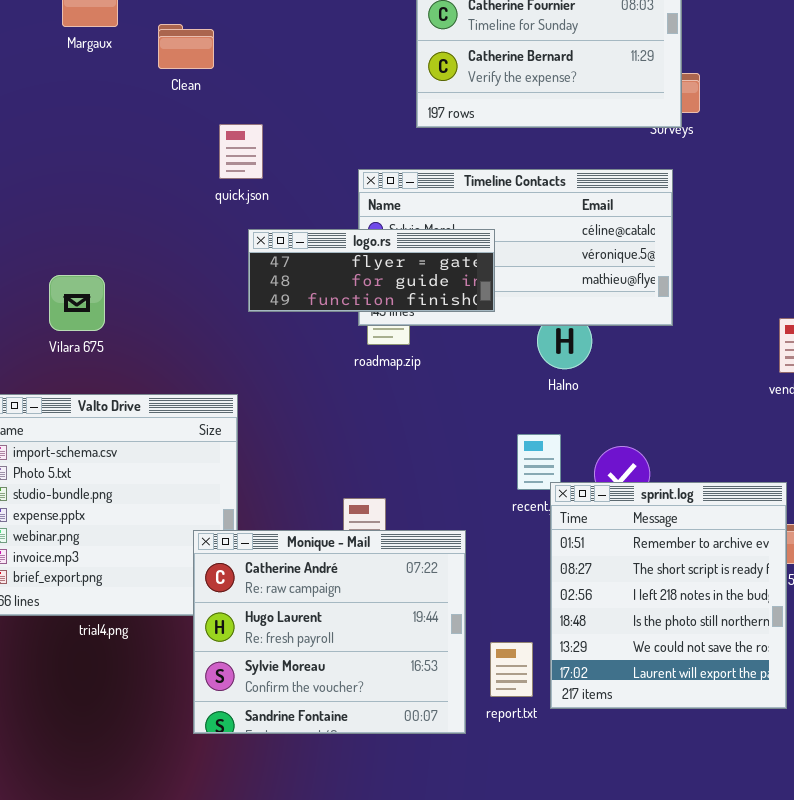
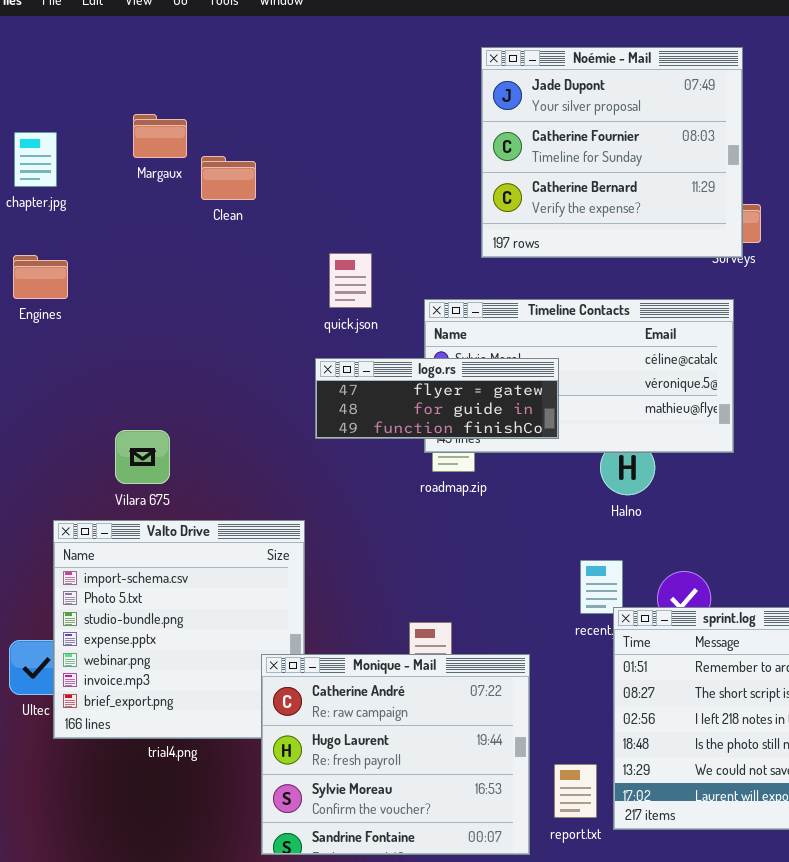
Clean: [158,24,214,69] -> [201,156,256,200], moved
quick.json: [219,124,263,179] -> [329,253,372,308], moved
Vilara 675: [49,275,105,331] -> [115,430,170,484], moved

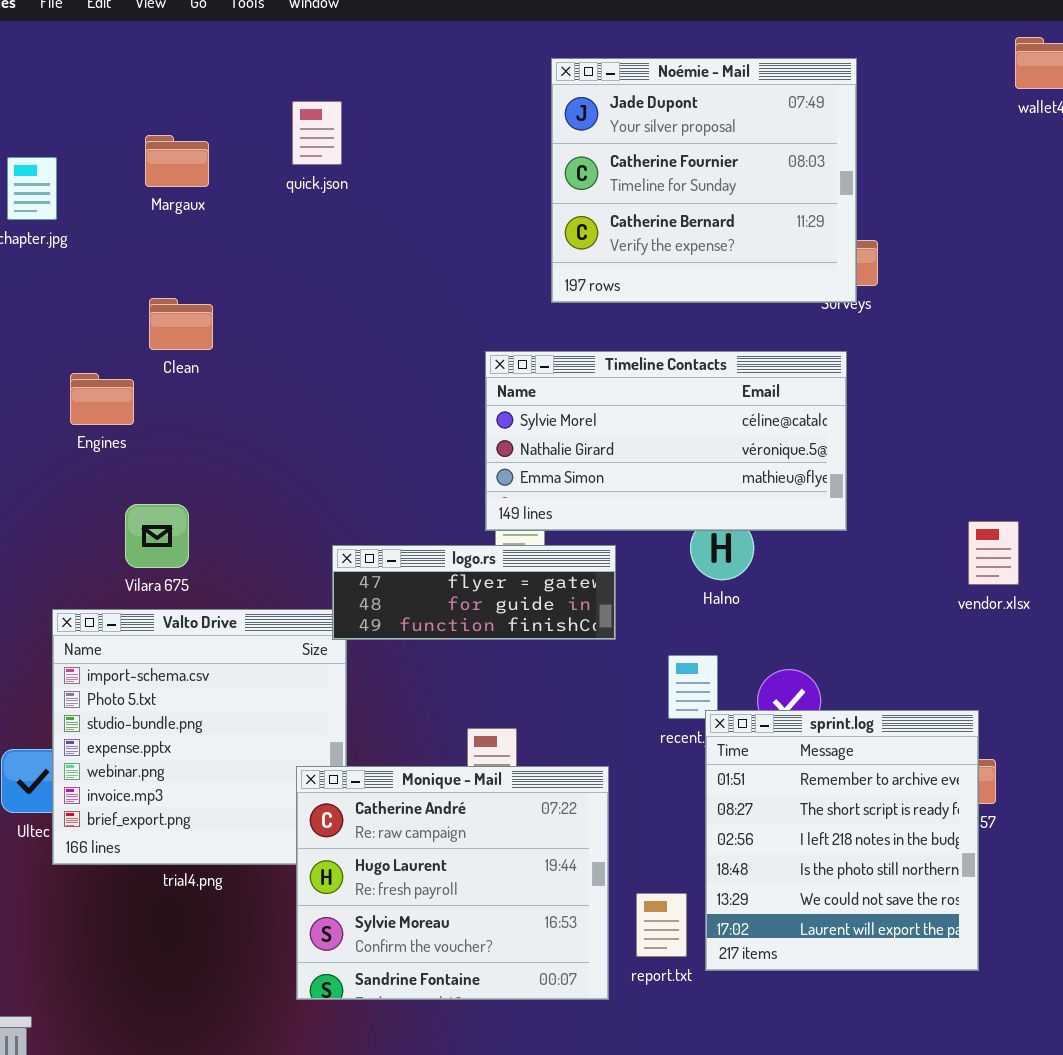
Clean: [201,156,256,200] -> [149,298,213,350], moved
quick.json: [329,253,372,308] -> [292,101,342,165], moved
Engines: [13,255,68,299] -> [70,373,134,425], moved
logo.rs: [315,358,559,439] -> [332,545,616,640], moved

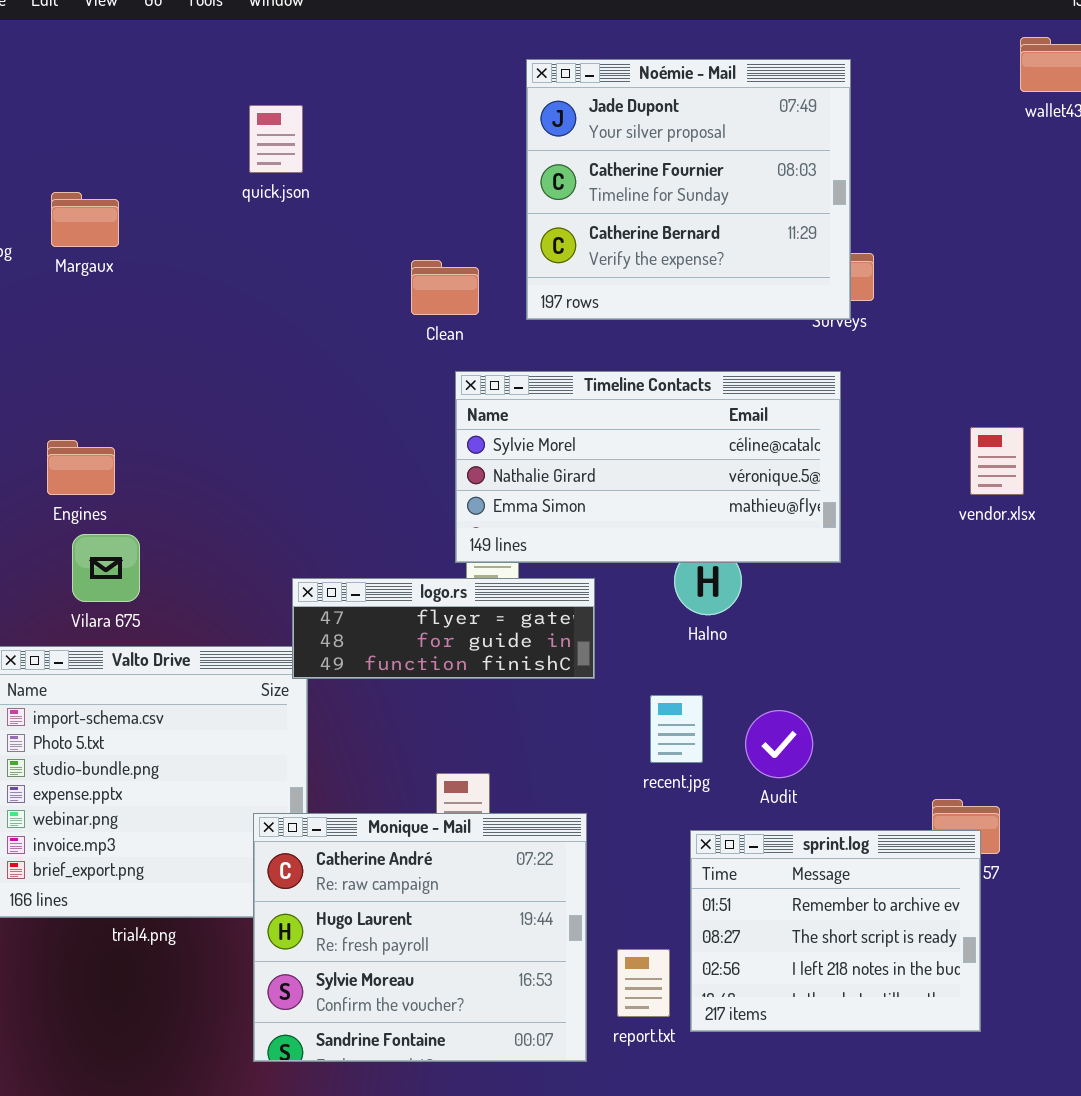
Margaux: [145,135,209,187] -> [51,192,119,247], moved
Clean: [149,298,213,350] -> [411,260,479,315], moved
Engines: [70,373,134,425] -> [47,440,115,495], moved
vendor.xlsx: [968,521,1019,585] -> [970,427,1024,495], moved
sprint.log: [705,710,979,971] -> [690,830,981,1032], resized

